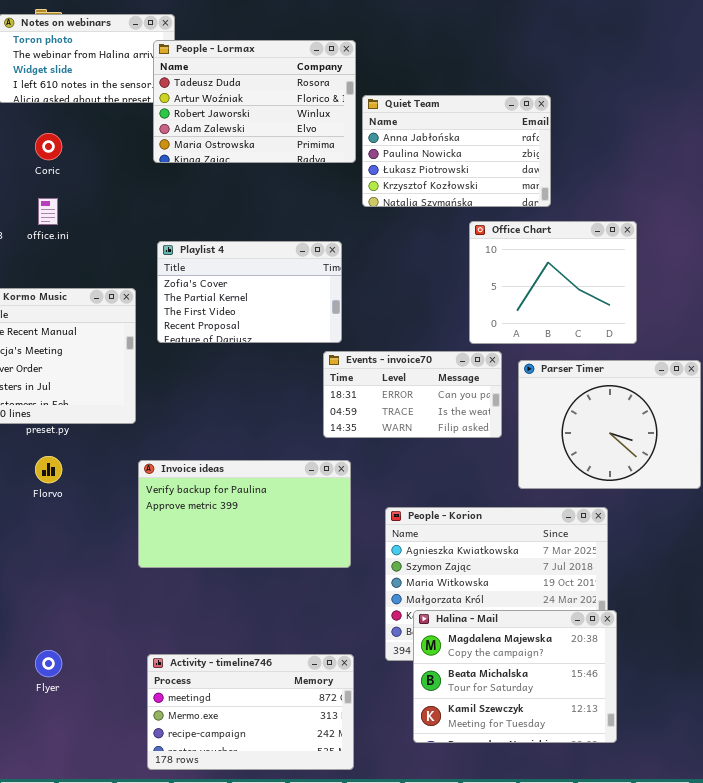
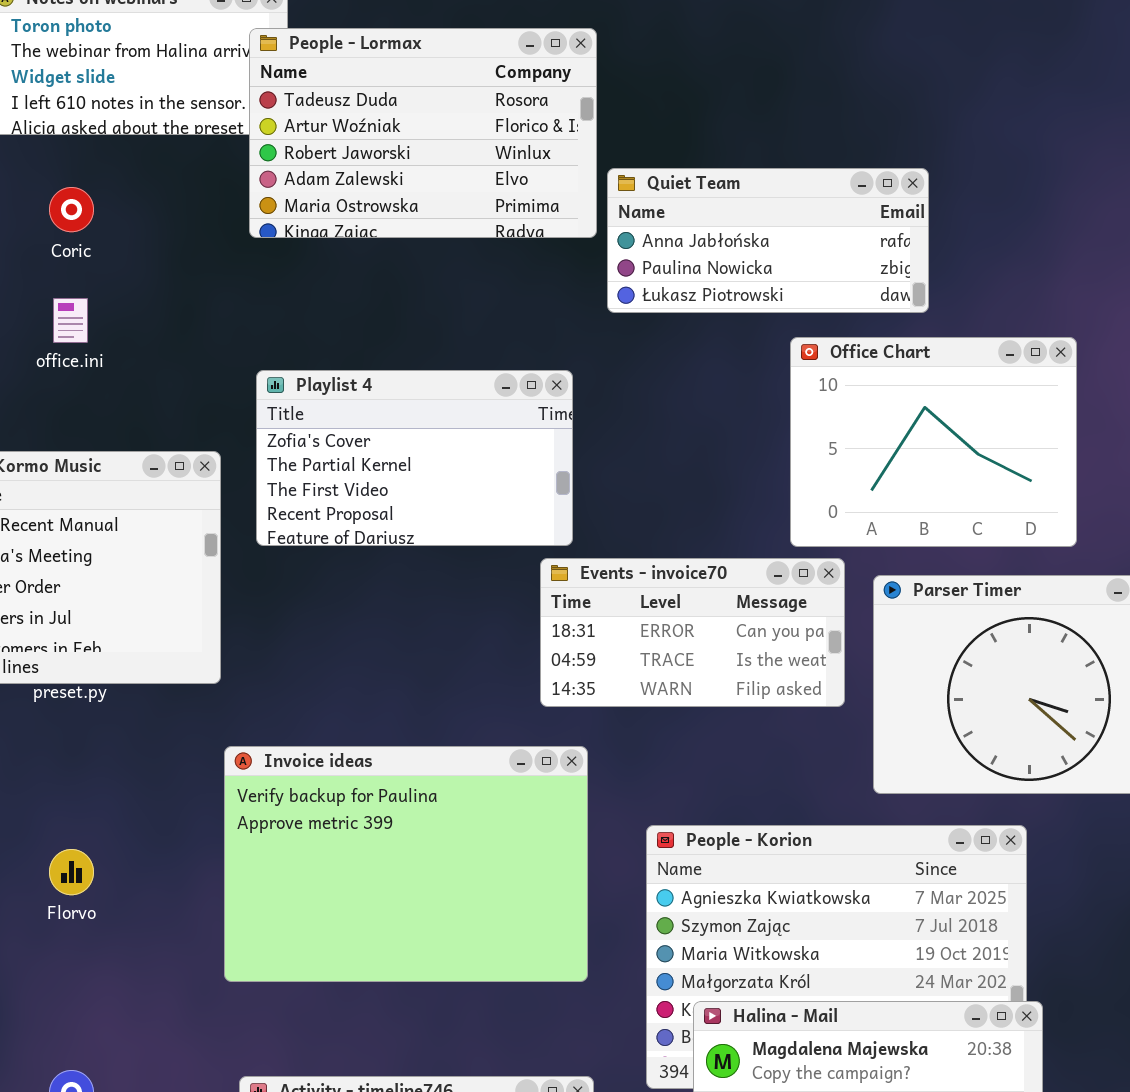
Quiet Team: [362,95,551,207] -> [607,168,929,313], resized
Florvo: [35,456,62,483] -> [49,849,94,895], moved
Invoice ideas: [138,460,351,568] -> [224,746,588,982], resized

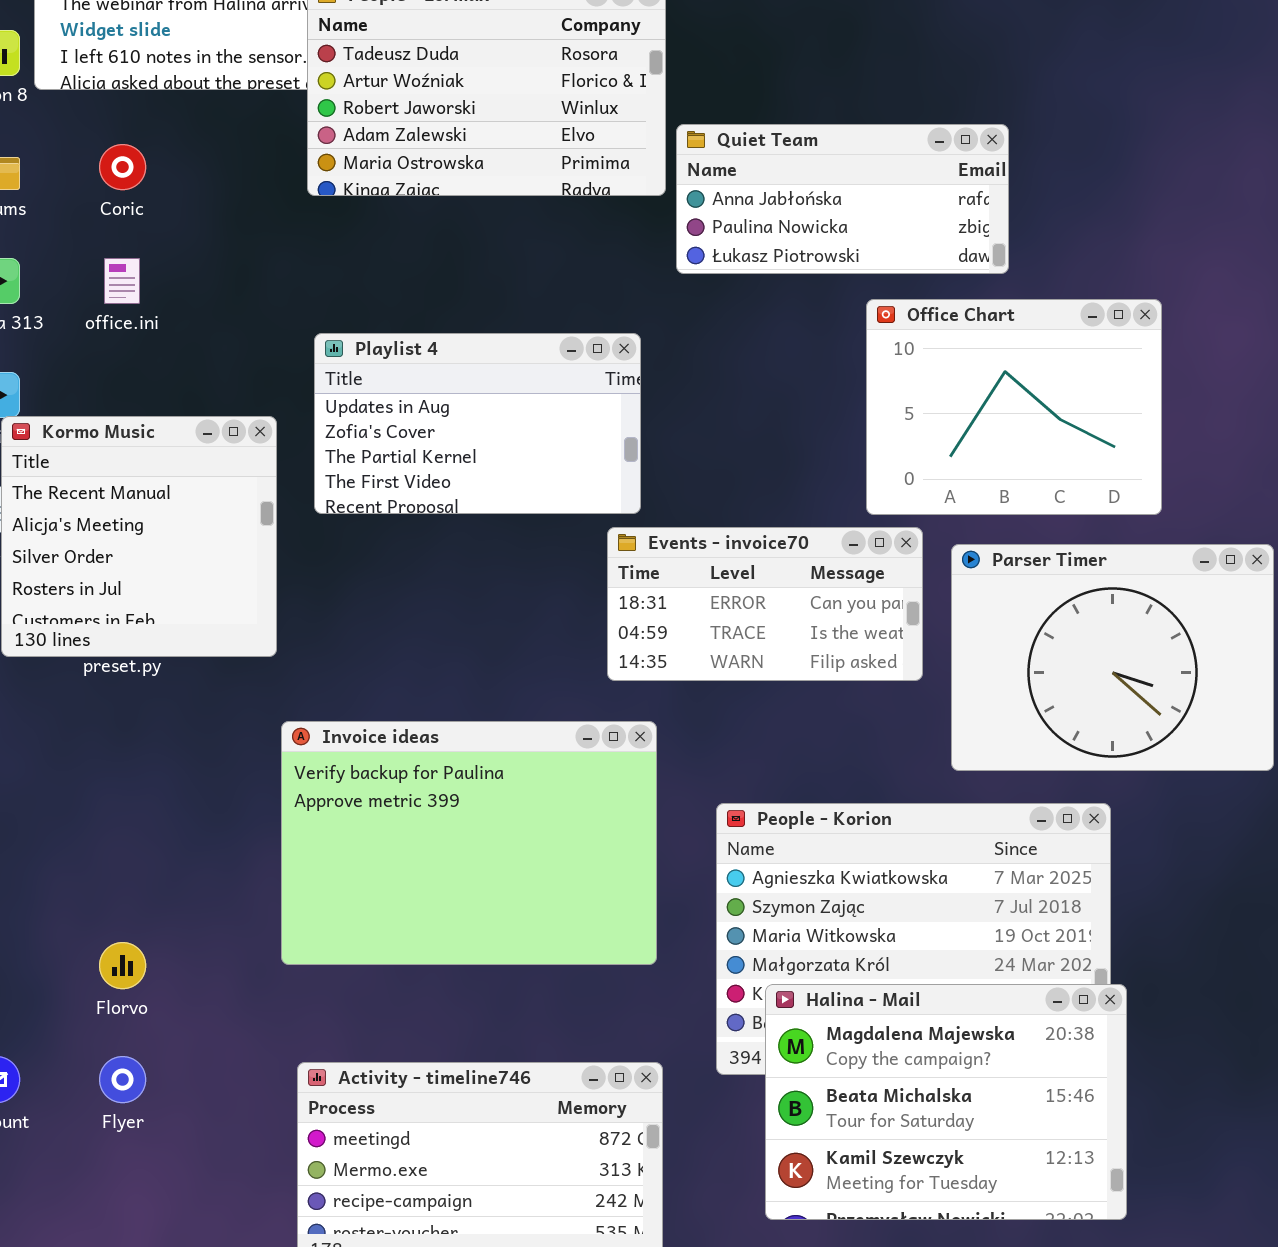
Playlist 4: [256,370,573,546] -> [314,333,641,514], scrolled up 1 row
Florvo: [49,849,94,895] -> [99,942,146,989], moved

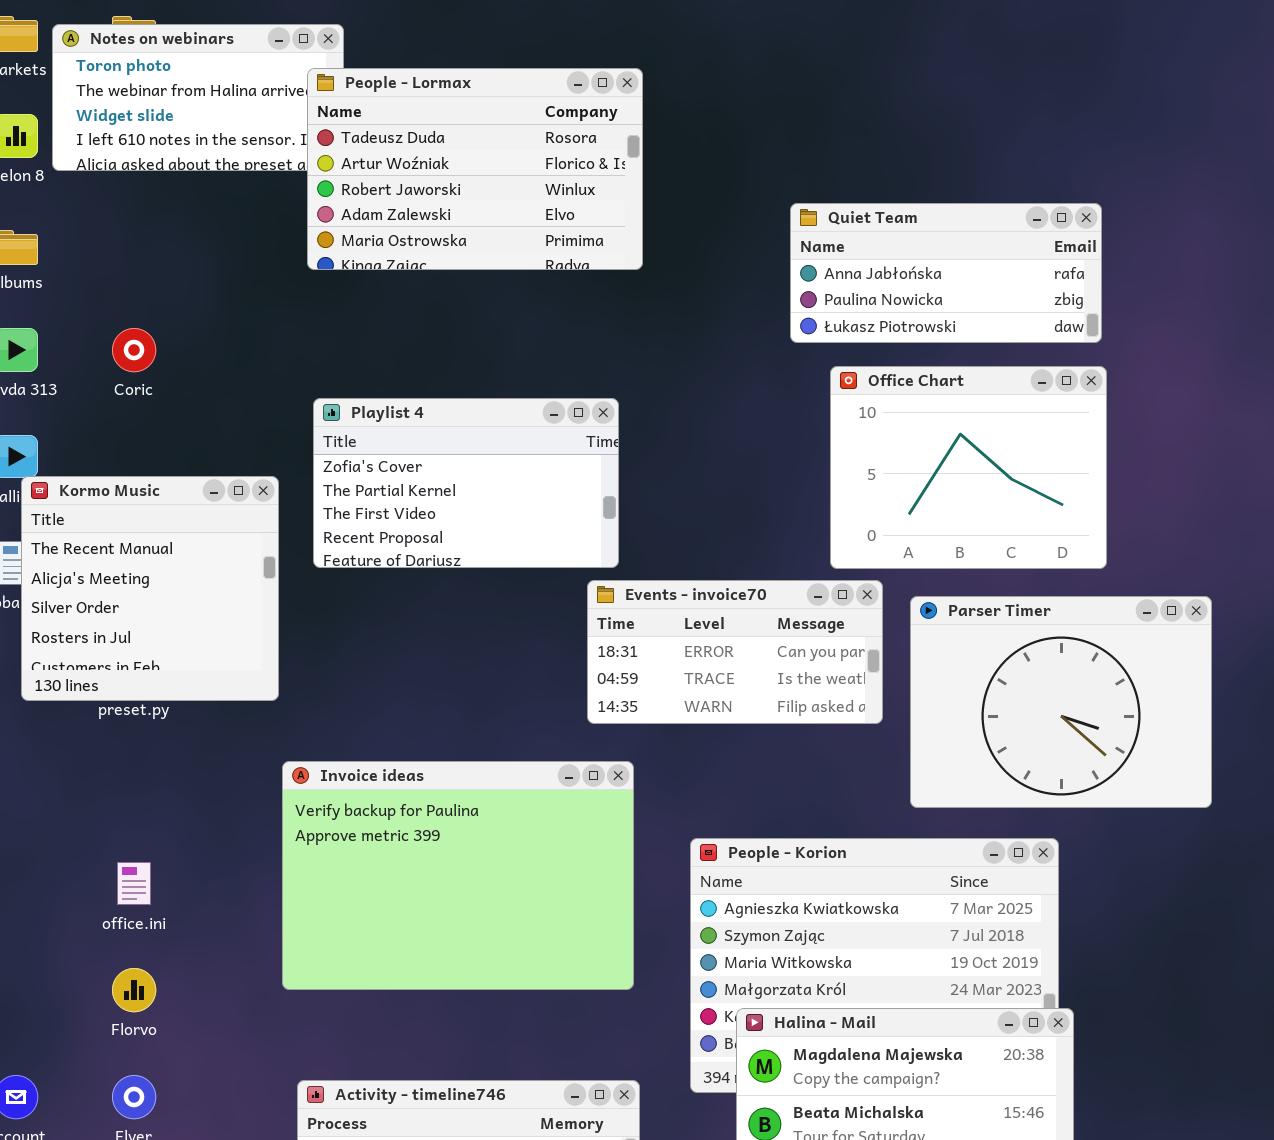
Quiet Team: [676,124,1009,274] -> [790,203,1102,343], moved
Coric: [99,144,146,190] -> [112,328,156,372], moved
office.ini: [104,258,140,304] -> [117,862,151,905], moved
Playlist 4: [314,333,641,514] -> [313,398,619,568], scrolled down 1 row

